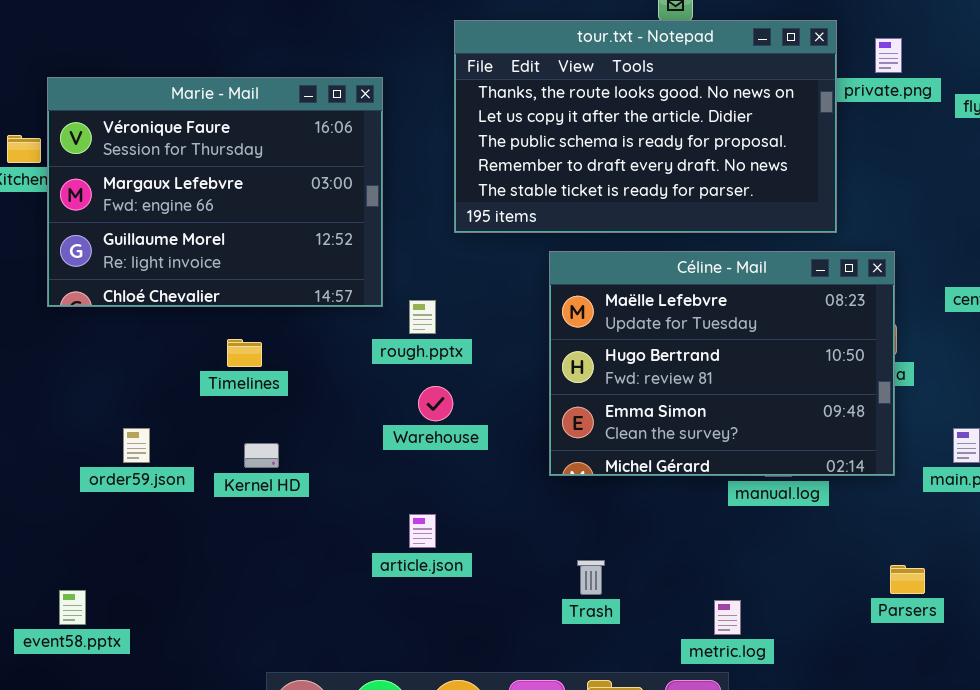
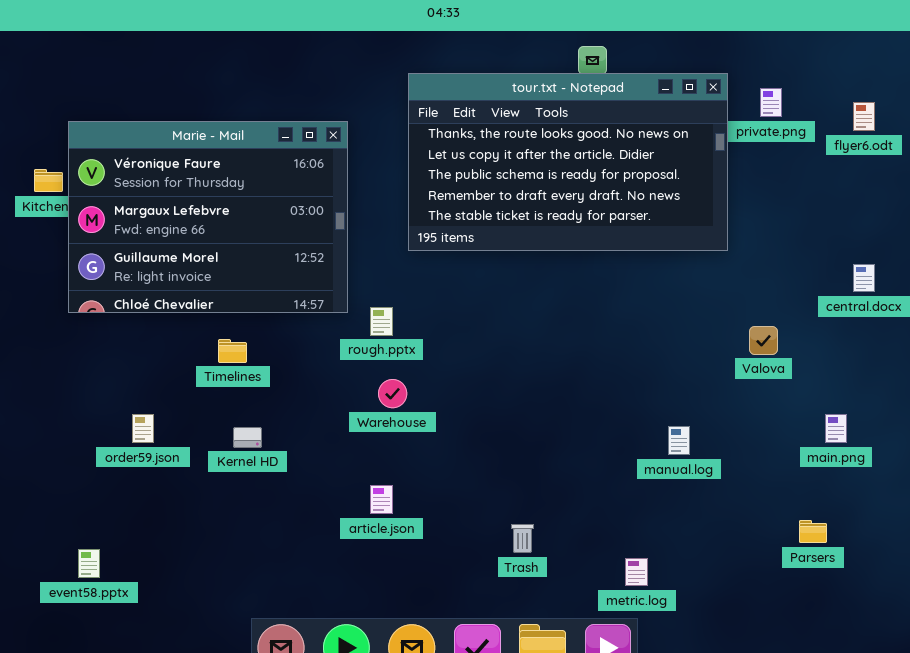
Céline - Mail: [549,251,895,476] -> none, closed
Parsers: [890,565,925,594] -> [799,520,827,543], moved

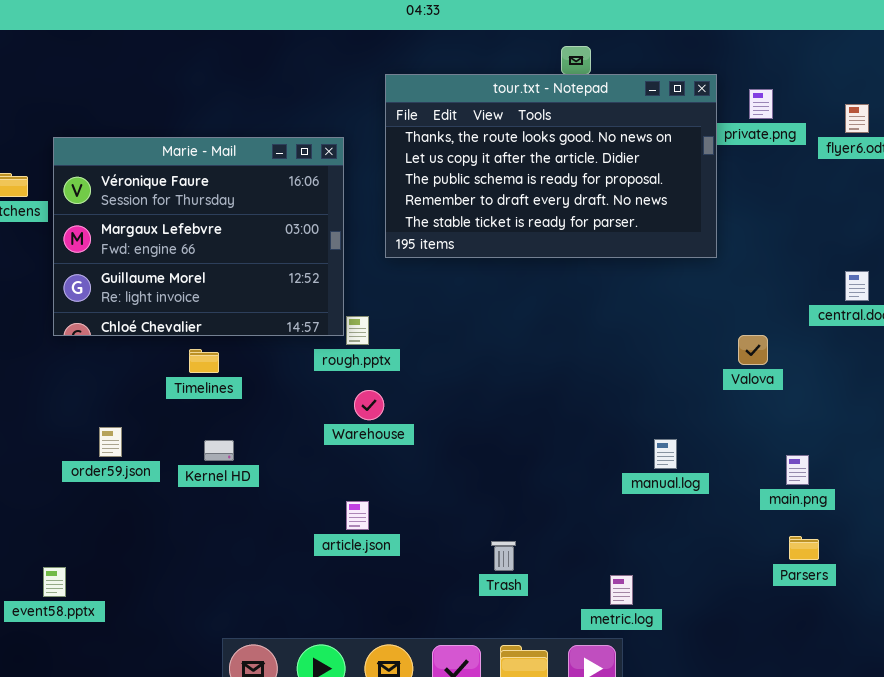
Marie - Mail: [68,121,348,313] -> [53,137,344,336], moved
main.png: [825,414,847,443] -> [786,455,809,485], moved

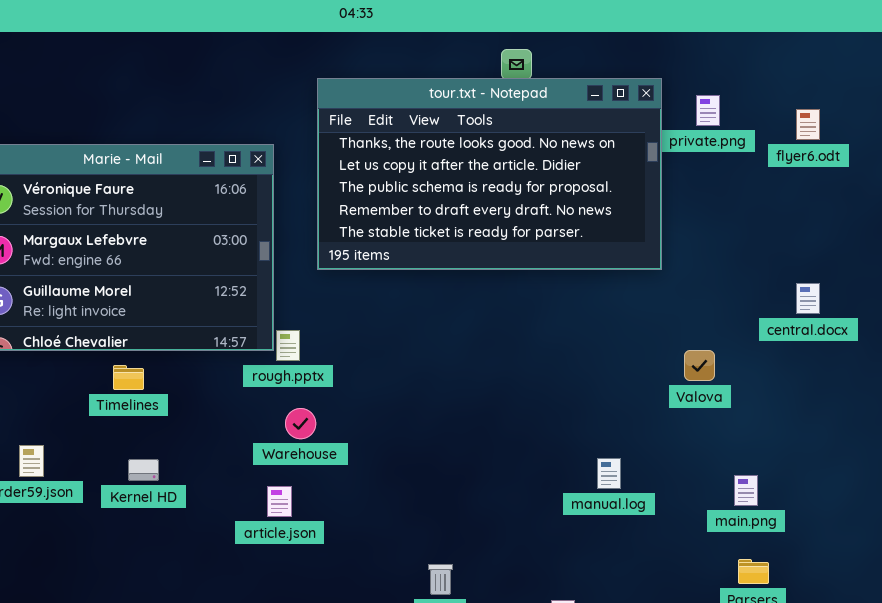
article.json: [346,501,369,530] -> [267,486,292,517], moved

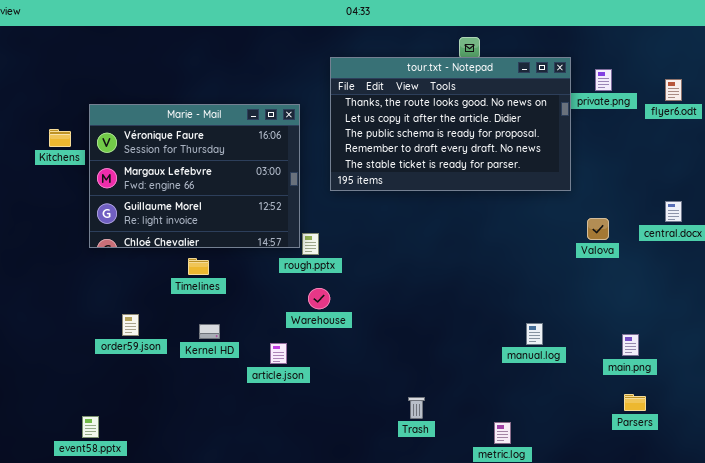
Valova: [684,350,715,381] -> [587,218,609,240], moved
article.json: [267,486,292,517] -> [270,343,287,364], moved

